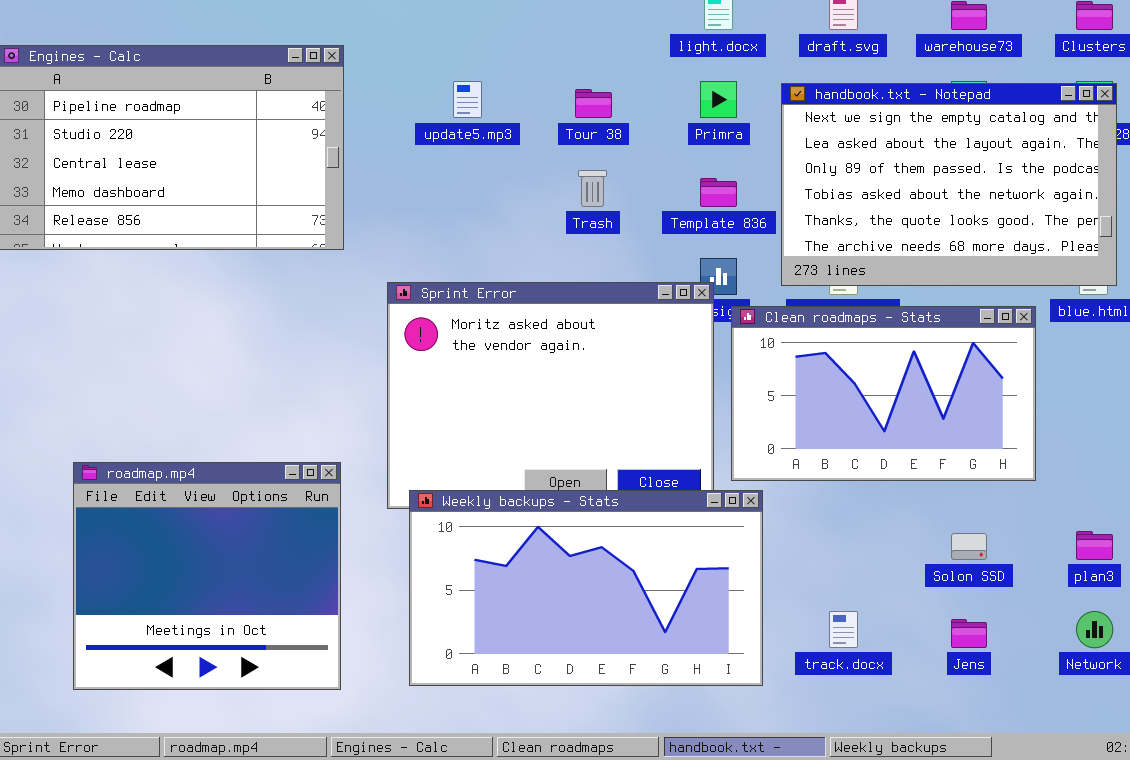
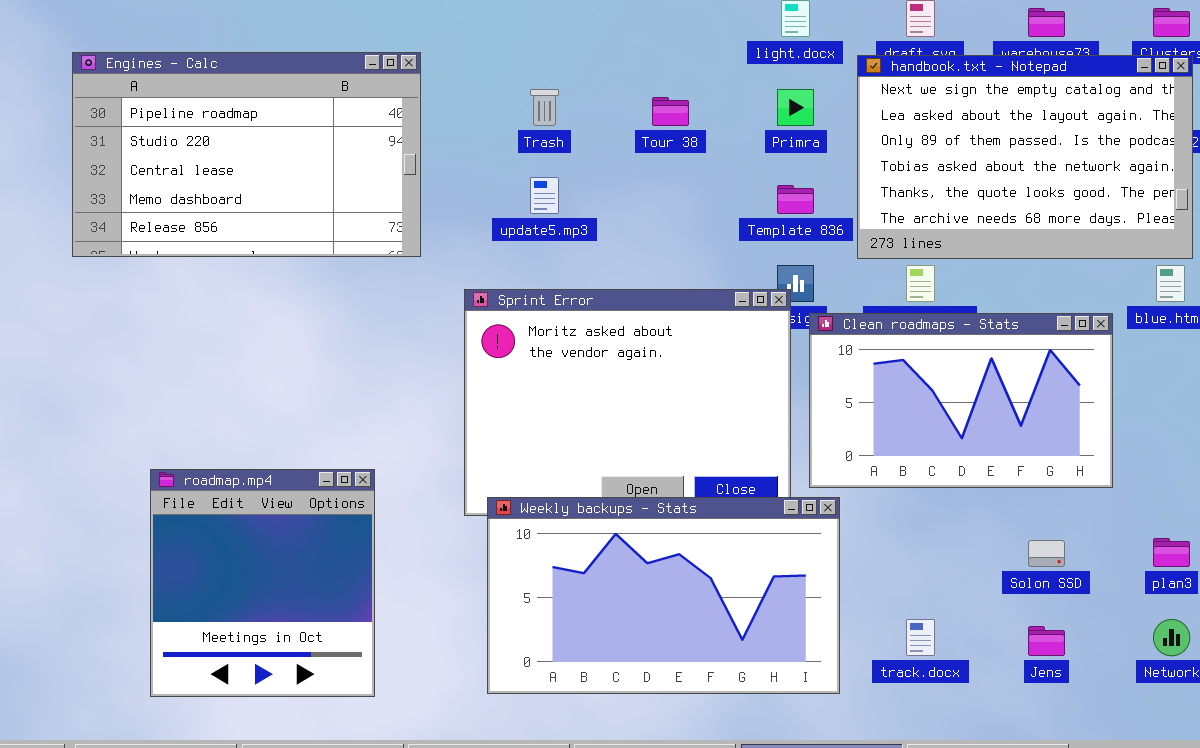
update5.mp3: [453,81,482,118] -> [530,177,559,214], moved
handbook.txt - Notepad: [781,83,1117,286] -> [857,55,1193,259], moved
Trash: [578,170,607,207] -> [530,89,559,126], moved
roadmap.mp4: [73,462,341,690] -> [150,469,375,697], resized

